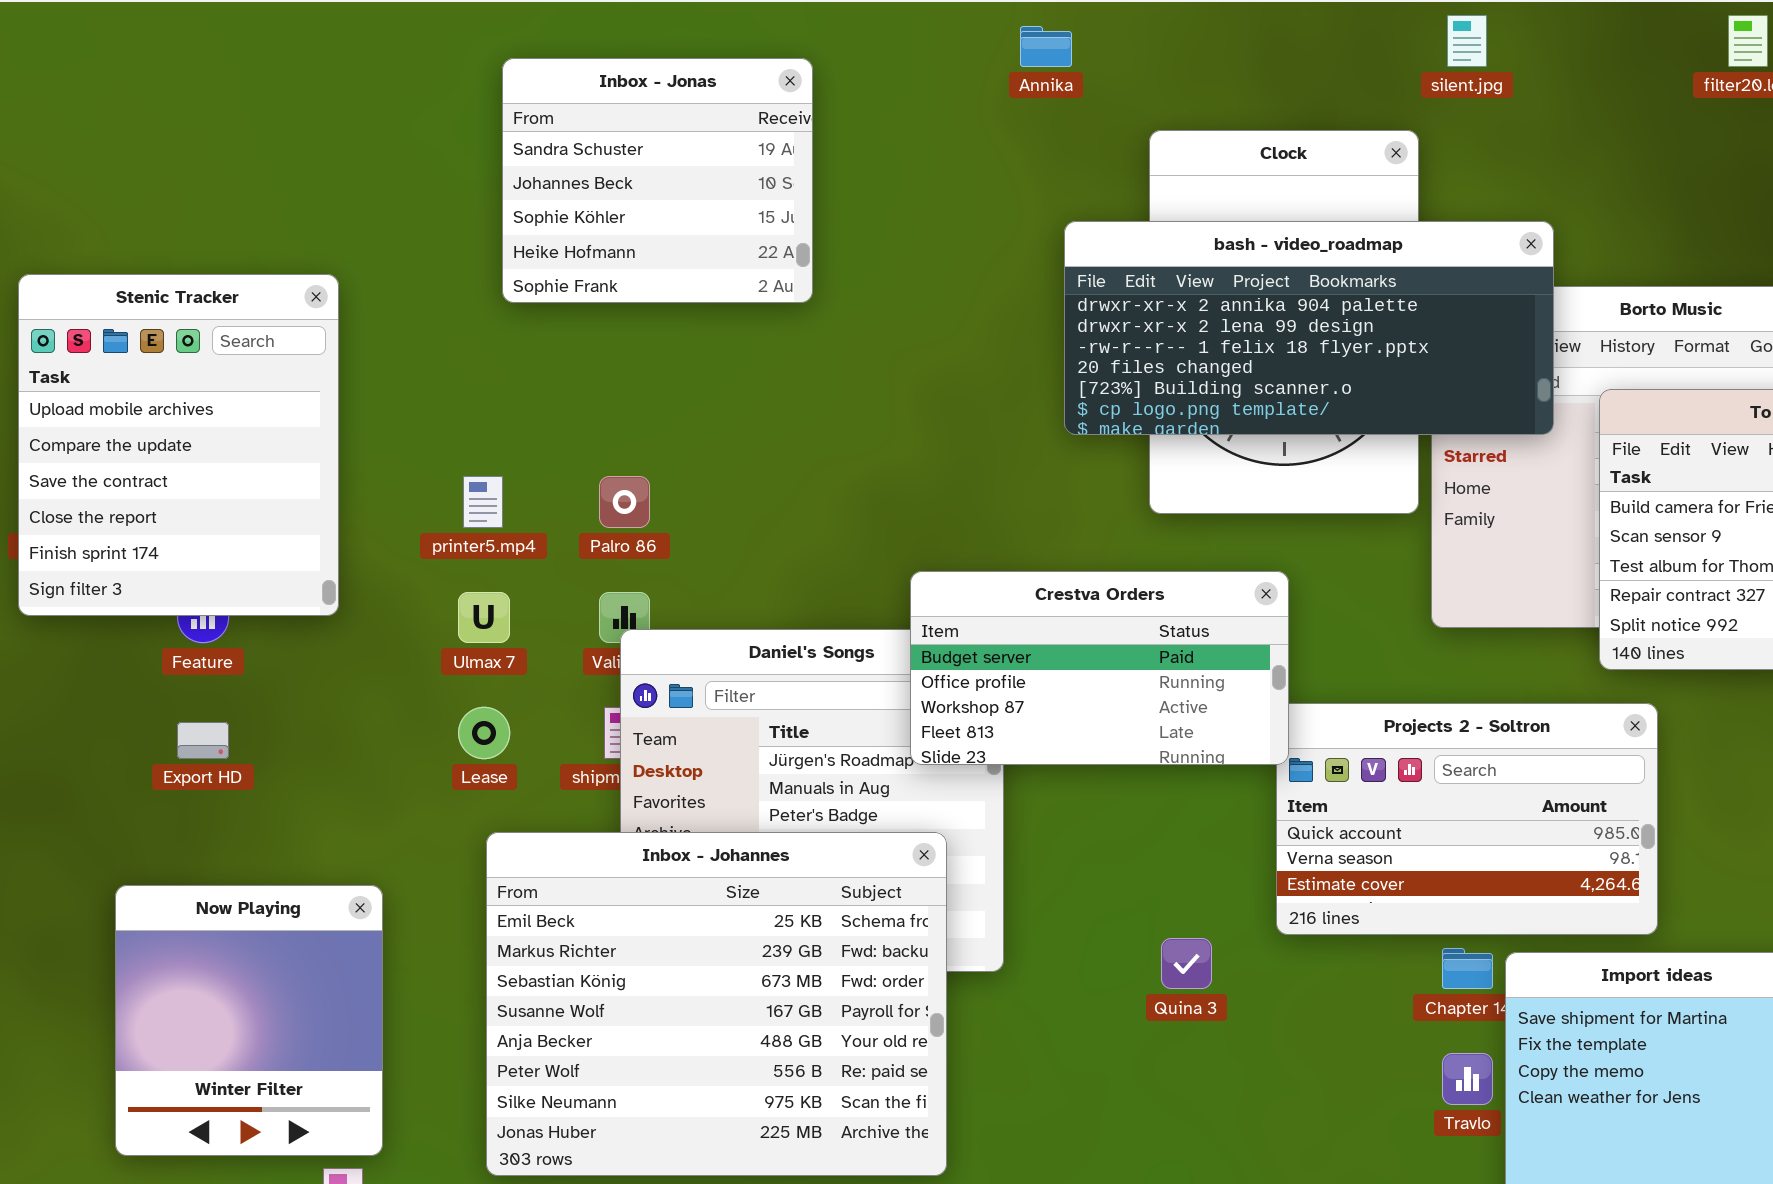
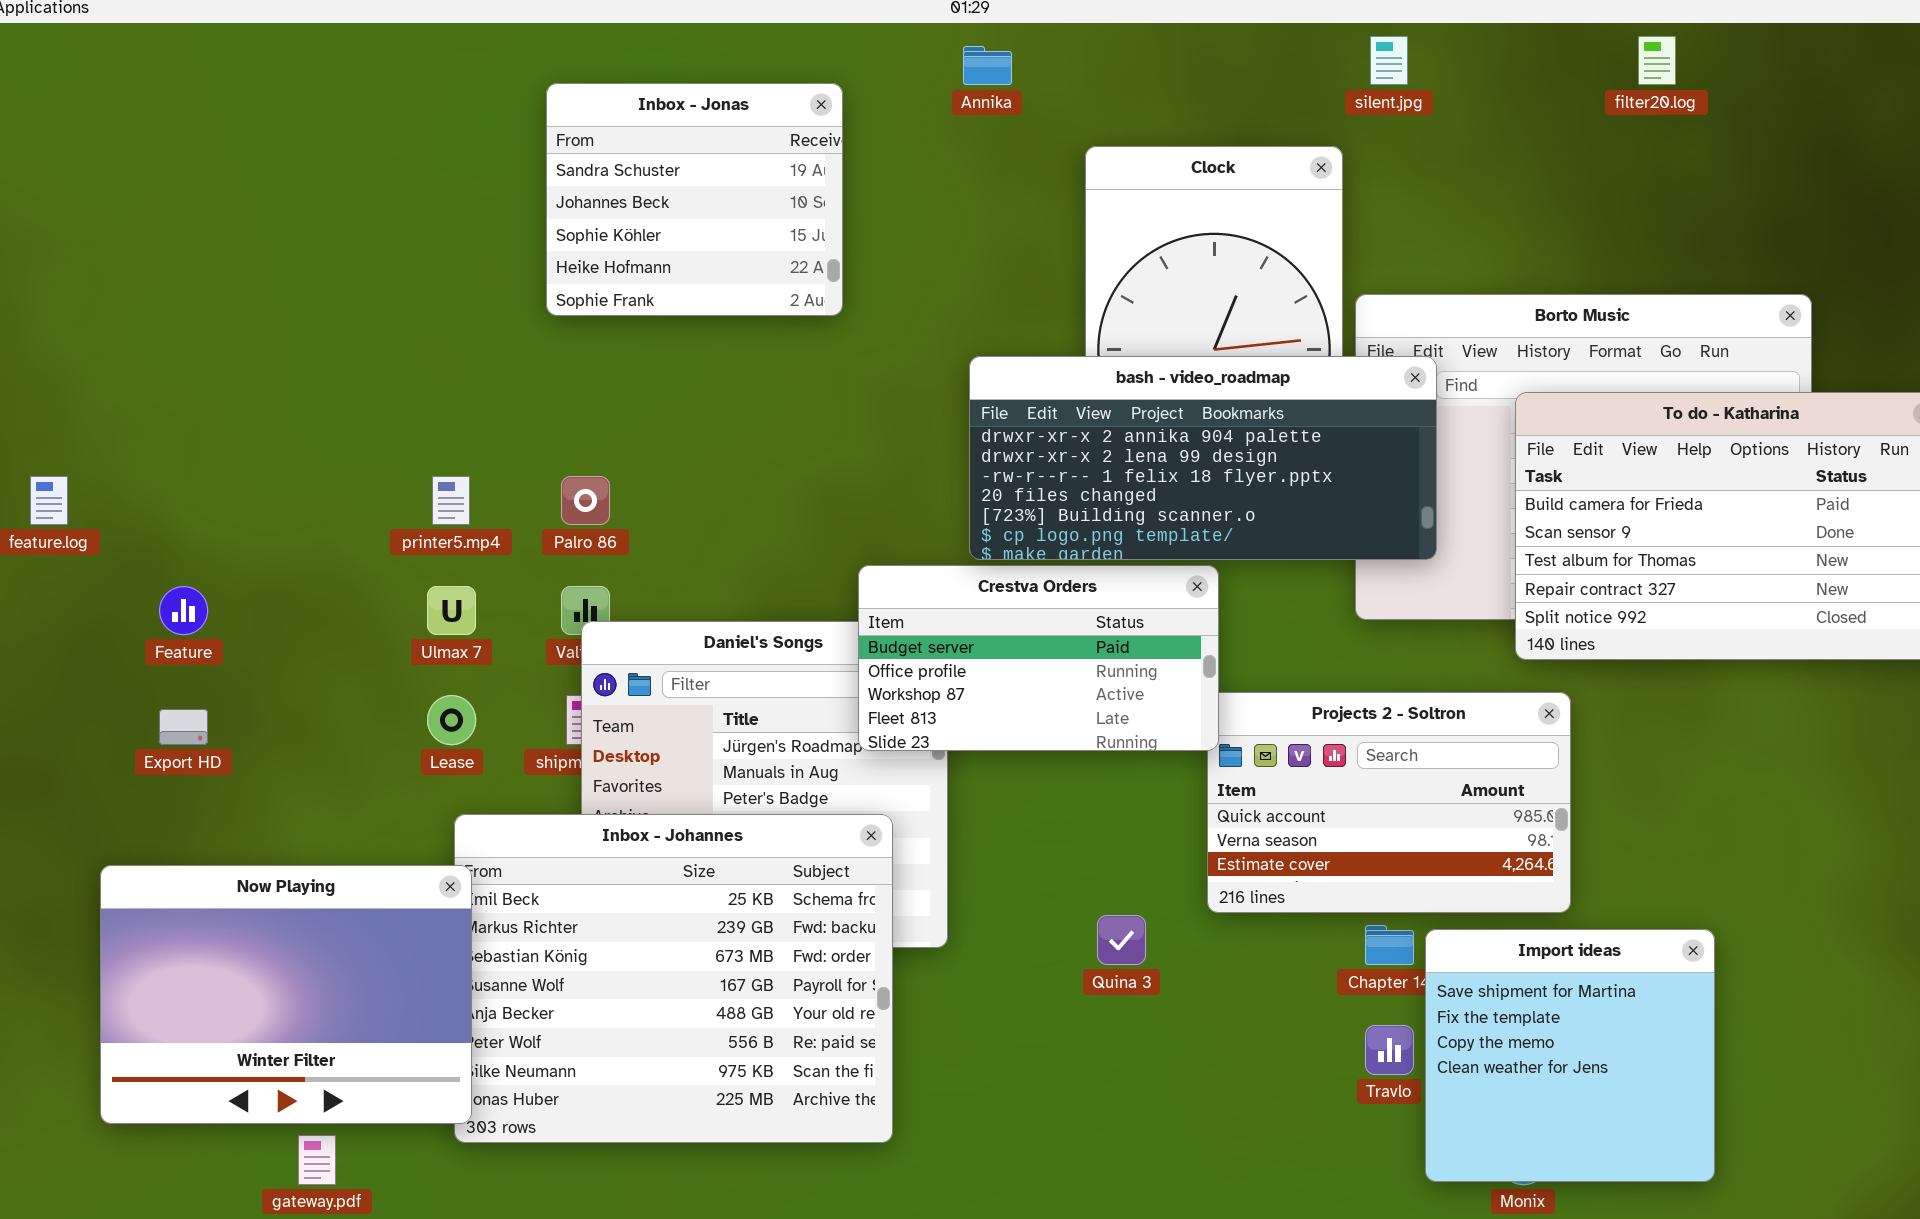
Inbox - Jonas: [502,58,813,303] -> [546,83,843,316], moved
bash - video_roadmap: [1064,221,1554,435] -> [969,356,1437,560], moved
Stenic Tracker: [18,274,339,616] -> none, closed
Now Playing: [115,885,383,1156] -> [100,865,472,1124], resized

